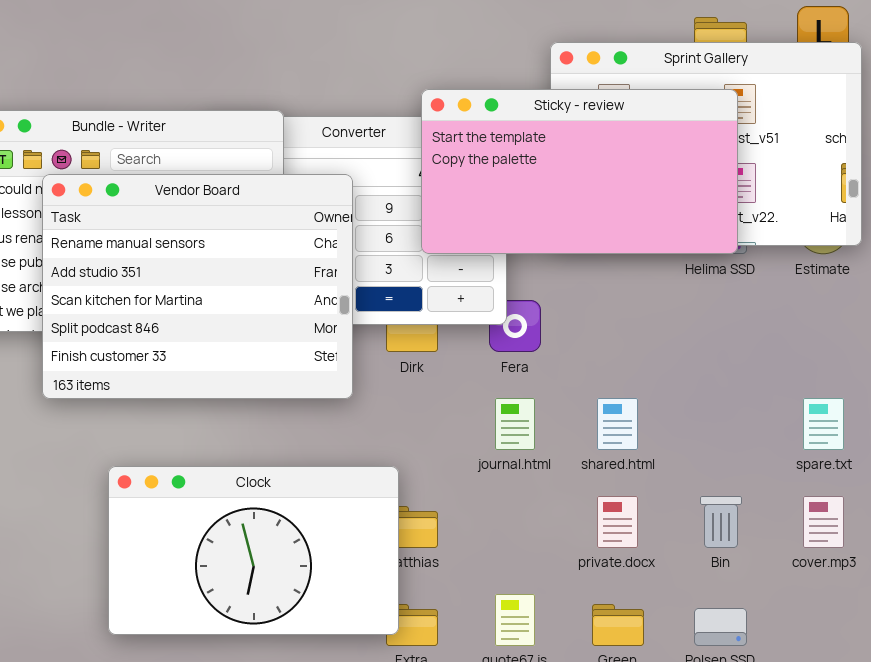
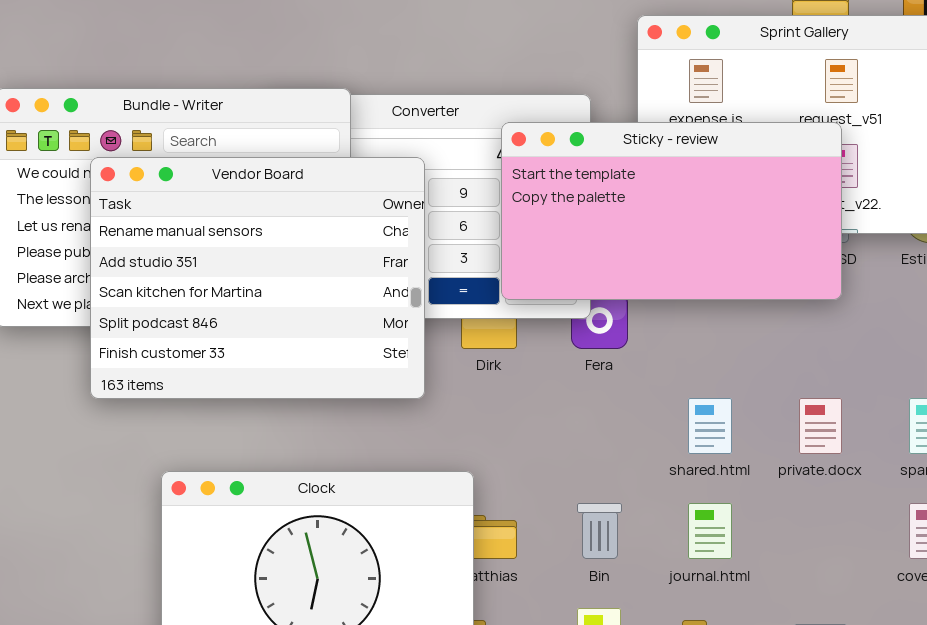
Sticky - review: [421,89,738,254] -> [501,122,842,300], moved
journal.html: [495,398,535,450] -> [688,503,732,559], moved
private.docx: [597,496,638,548] -> [799,398,842,454], moved
Bin: [700,496,742,548] -> [577,503,622,559], moved

